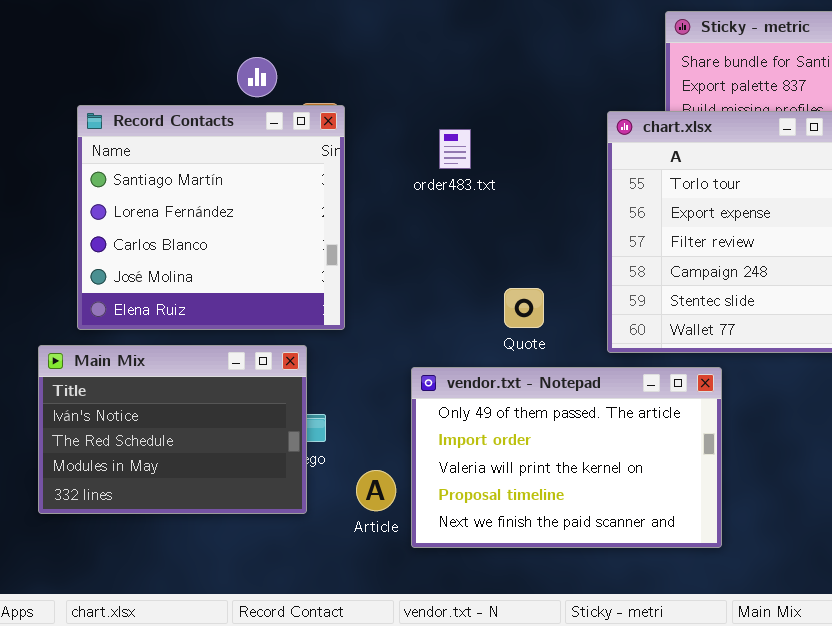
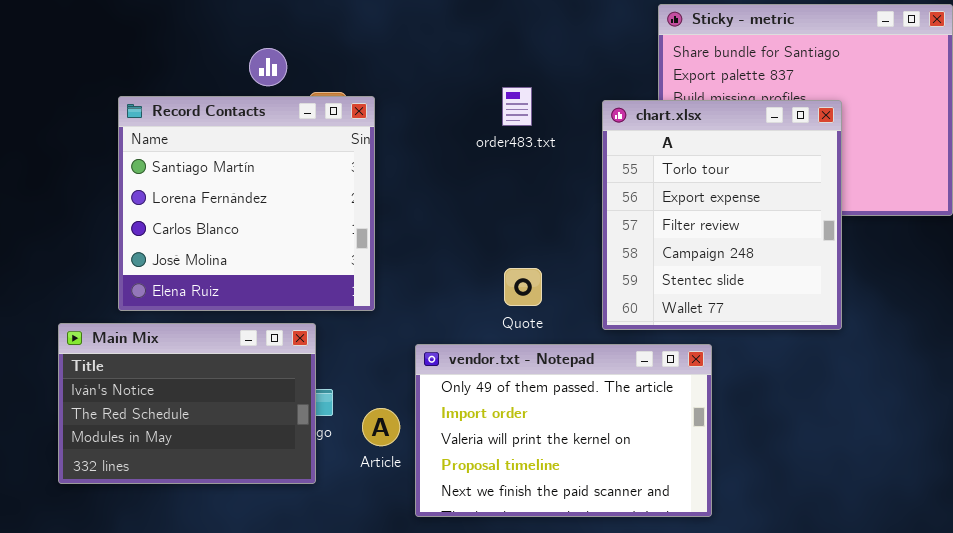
Record Contacts: [77,105,345,330] -> [118,96,375,311], moved
order483.txt: [439,129,471,169] -> [502,87,532,126], moved
Article: [356,470,396,511] -> [362,408,400,446], moved

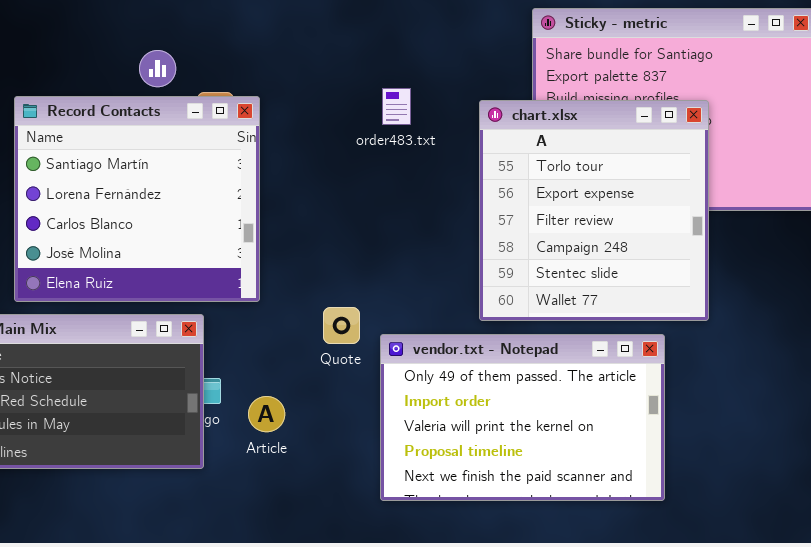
Quote: [504,268,542,306] -> [323,307,360,344], moved
vendor.txt - Notepad: [415,344,712,517] -> [380,334,665,501], moved

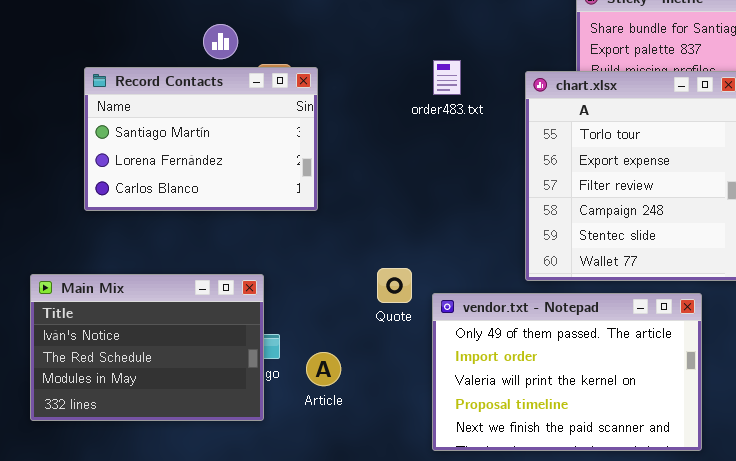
Record Contacts: [14,96,260,302] -> [84,67,318,211], resized

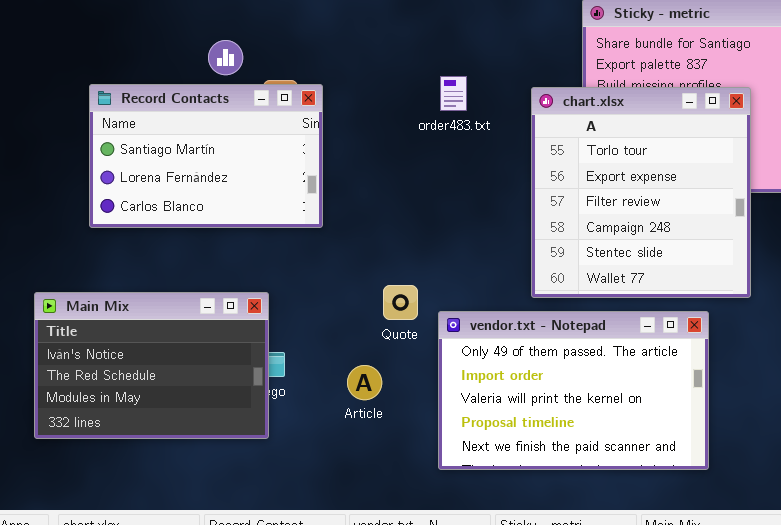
Article: [306,352,341,386] -> [347,365,382,400], moved

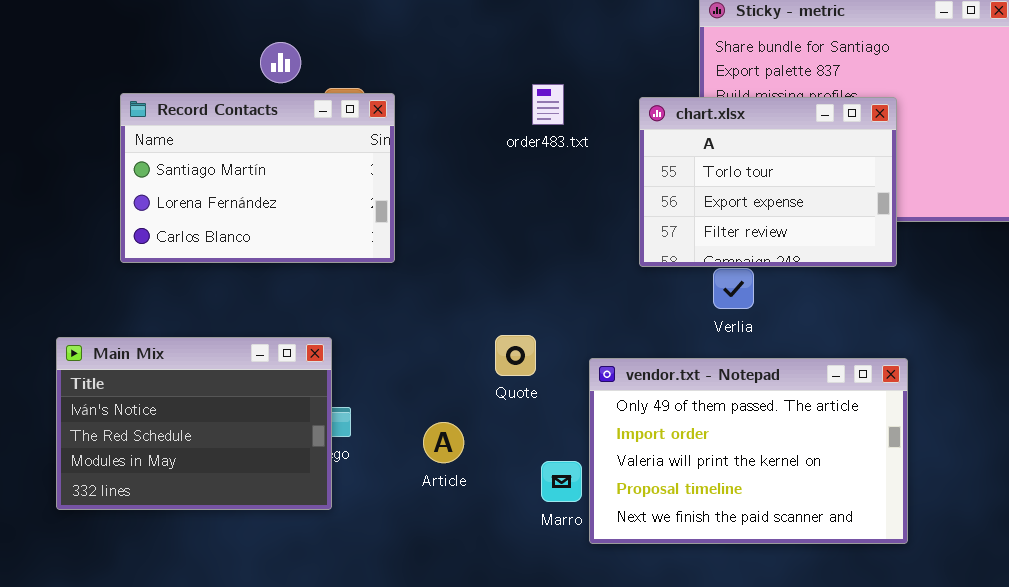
chart.xlsx: [531,87,751,298] -> [639,97,897,267], resized
Quote: [383,285,418,320] -> [495,335,536,376], moved
vendor.txt - Notepad: [438,311,709,470] -> [589,358,908,544], moved

